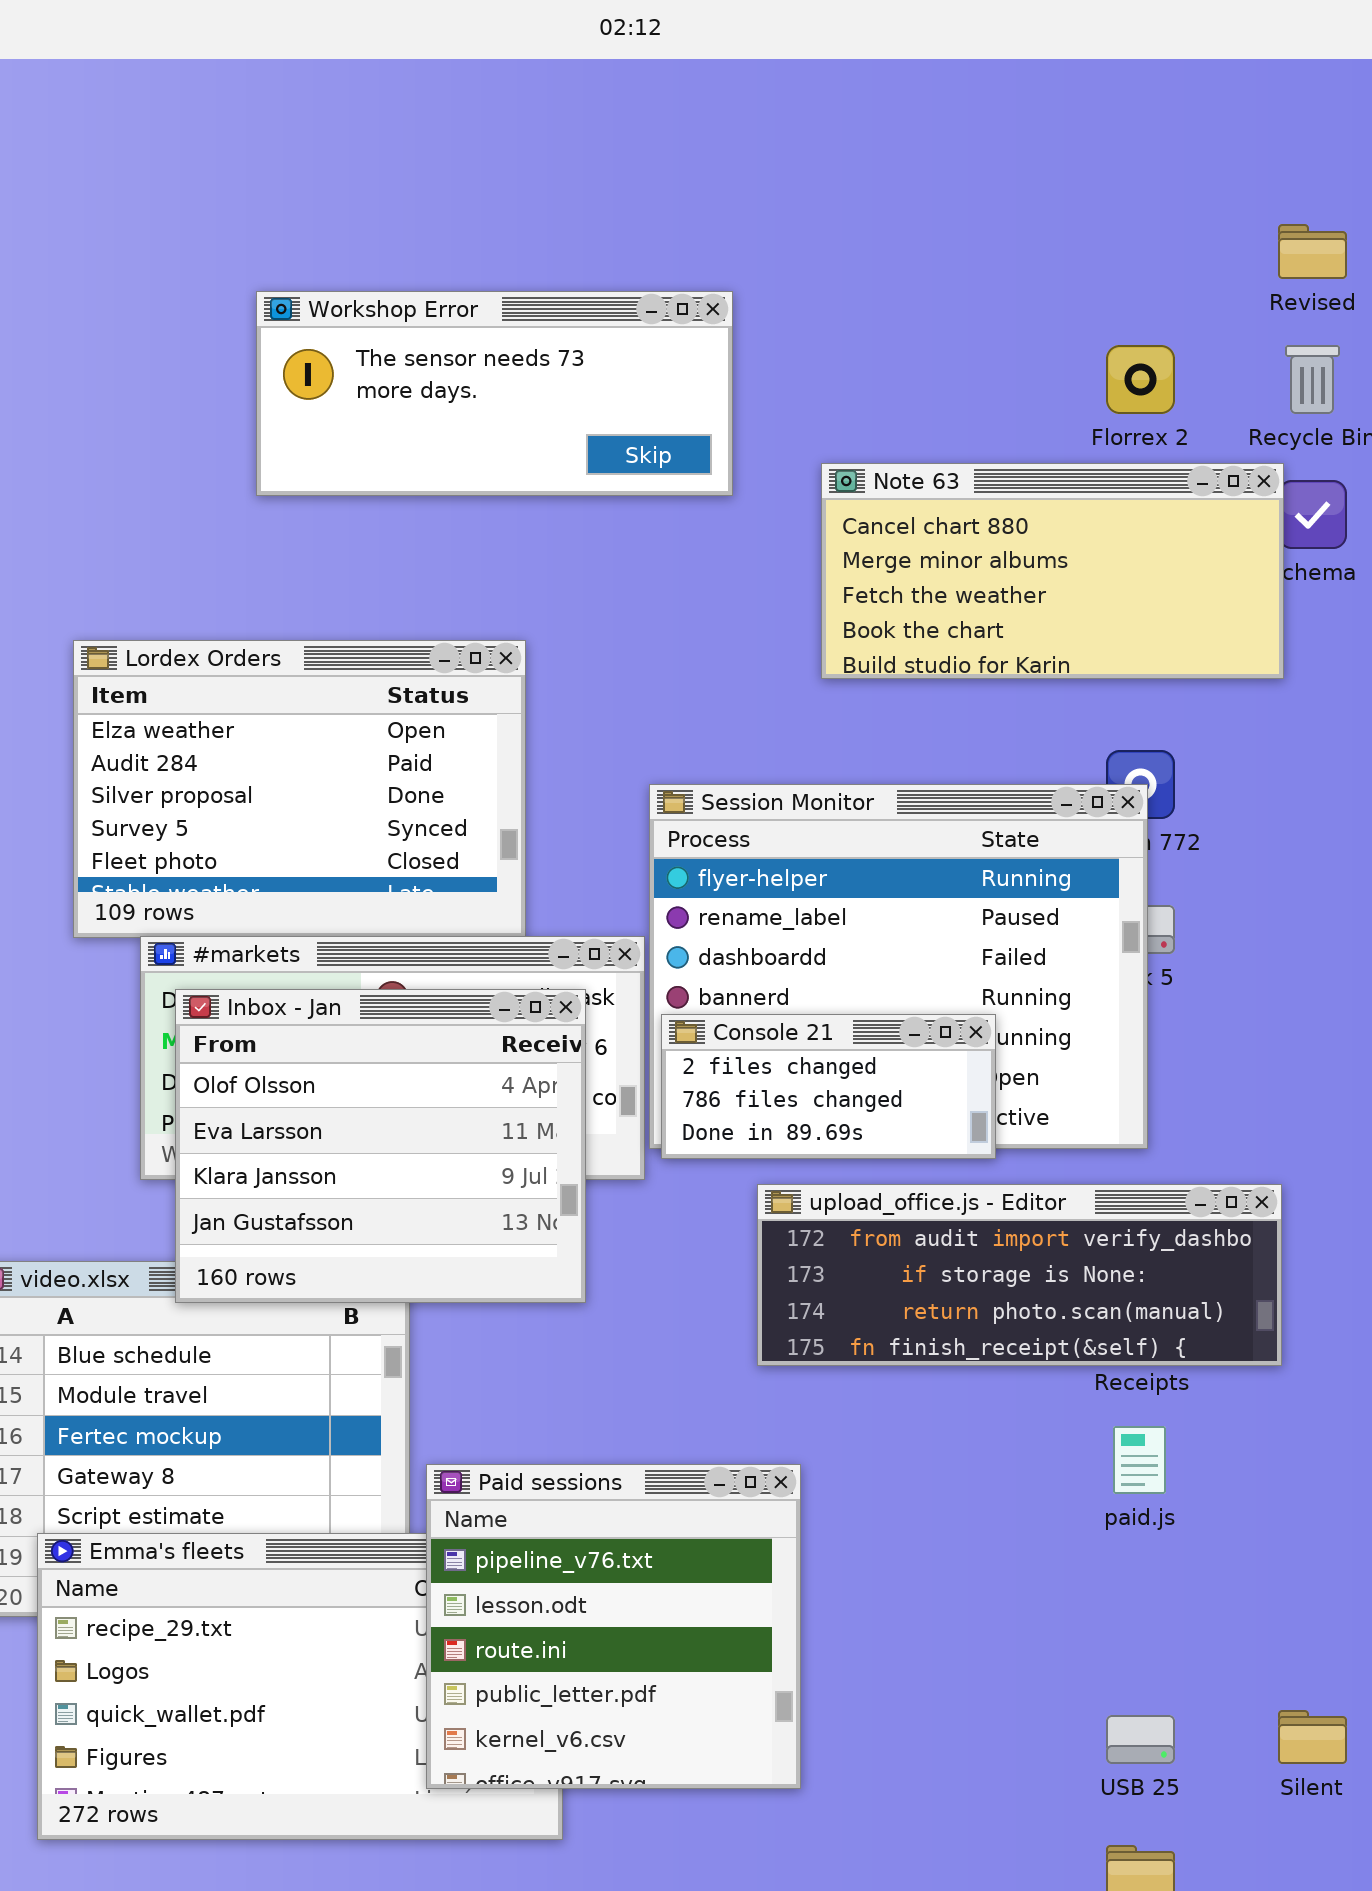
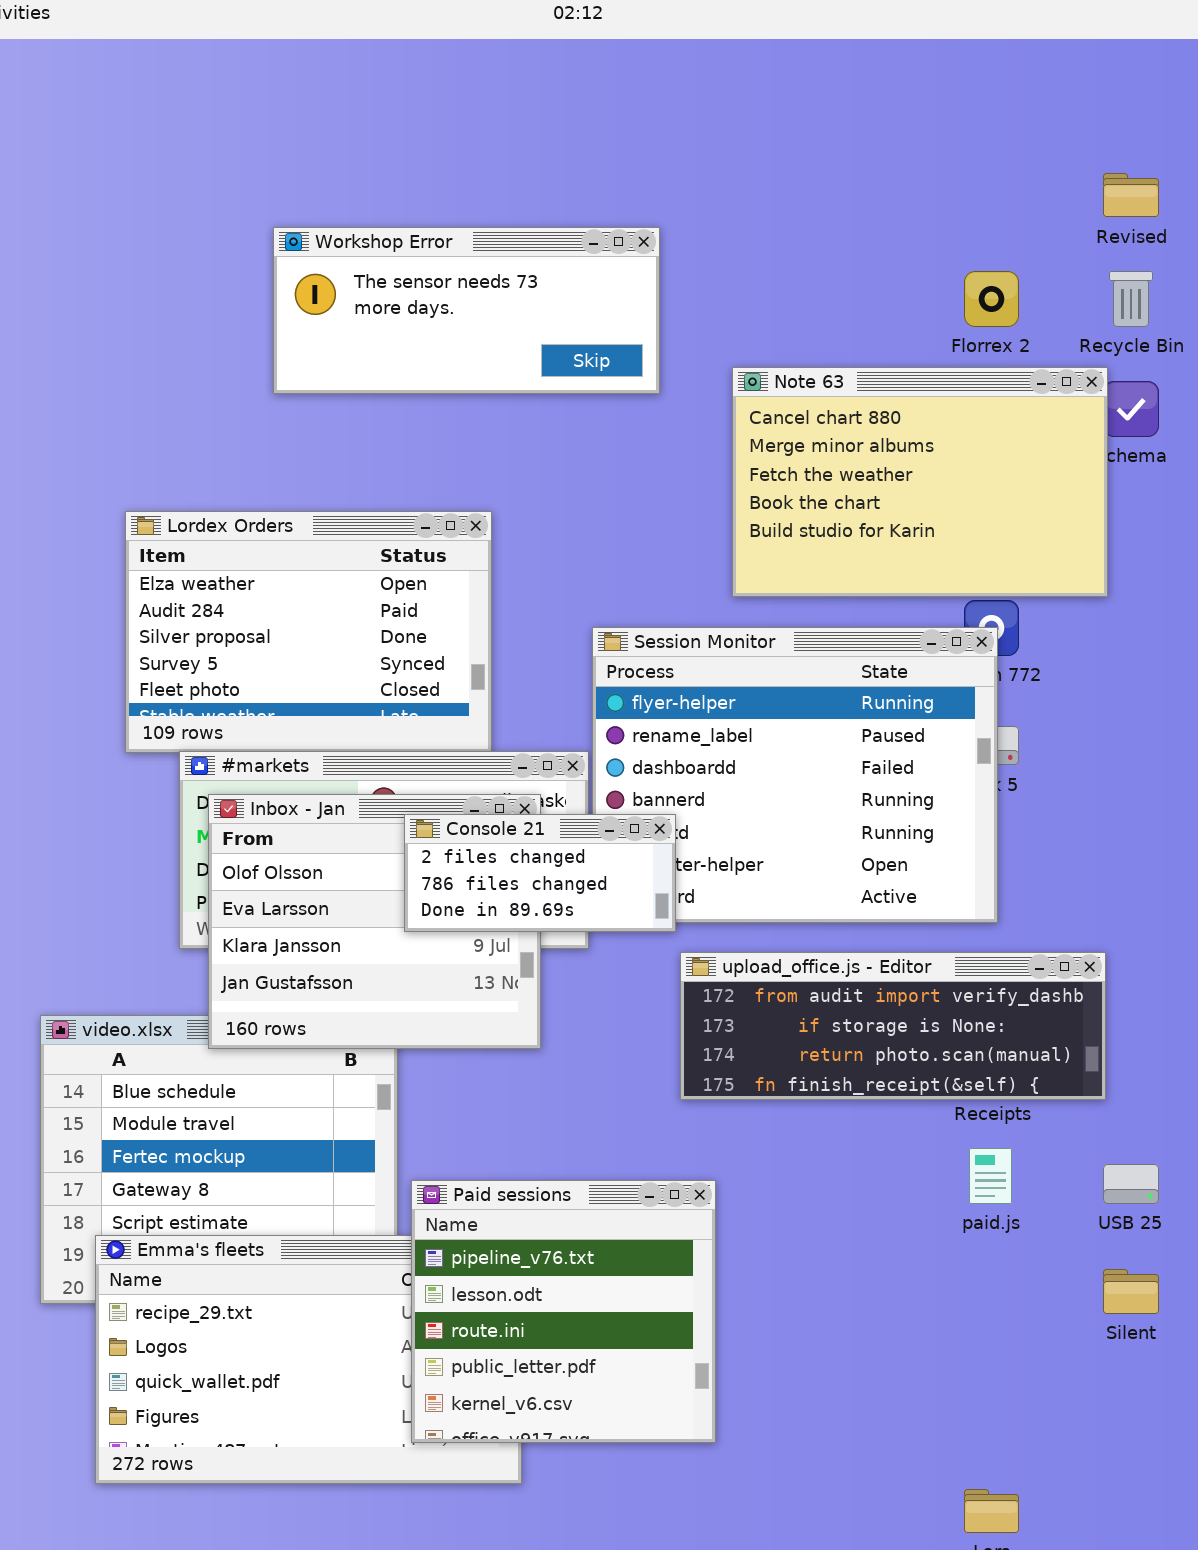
Note 63: [821,463,1284,679] -> [732,367,1108,597], resized
Console 21: [661,1014,996,1159] -> [404,814,676,932], moved
Silent: [1278,1710,1347,1764] -> [1103,1269,1159,1314], moved
USB 25: [1106,1715,1175,1764] -> [1103,1164,1159,1204], moved

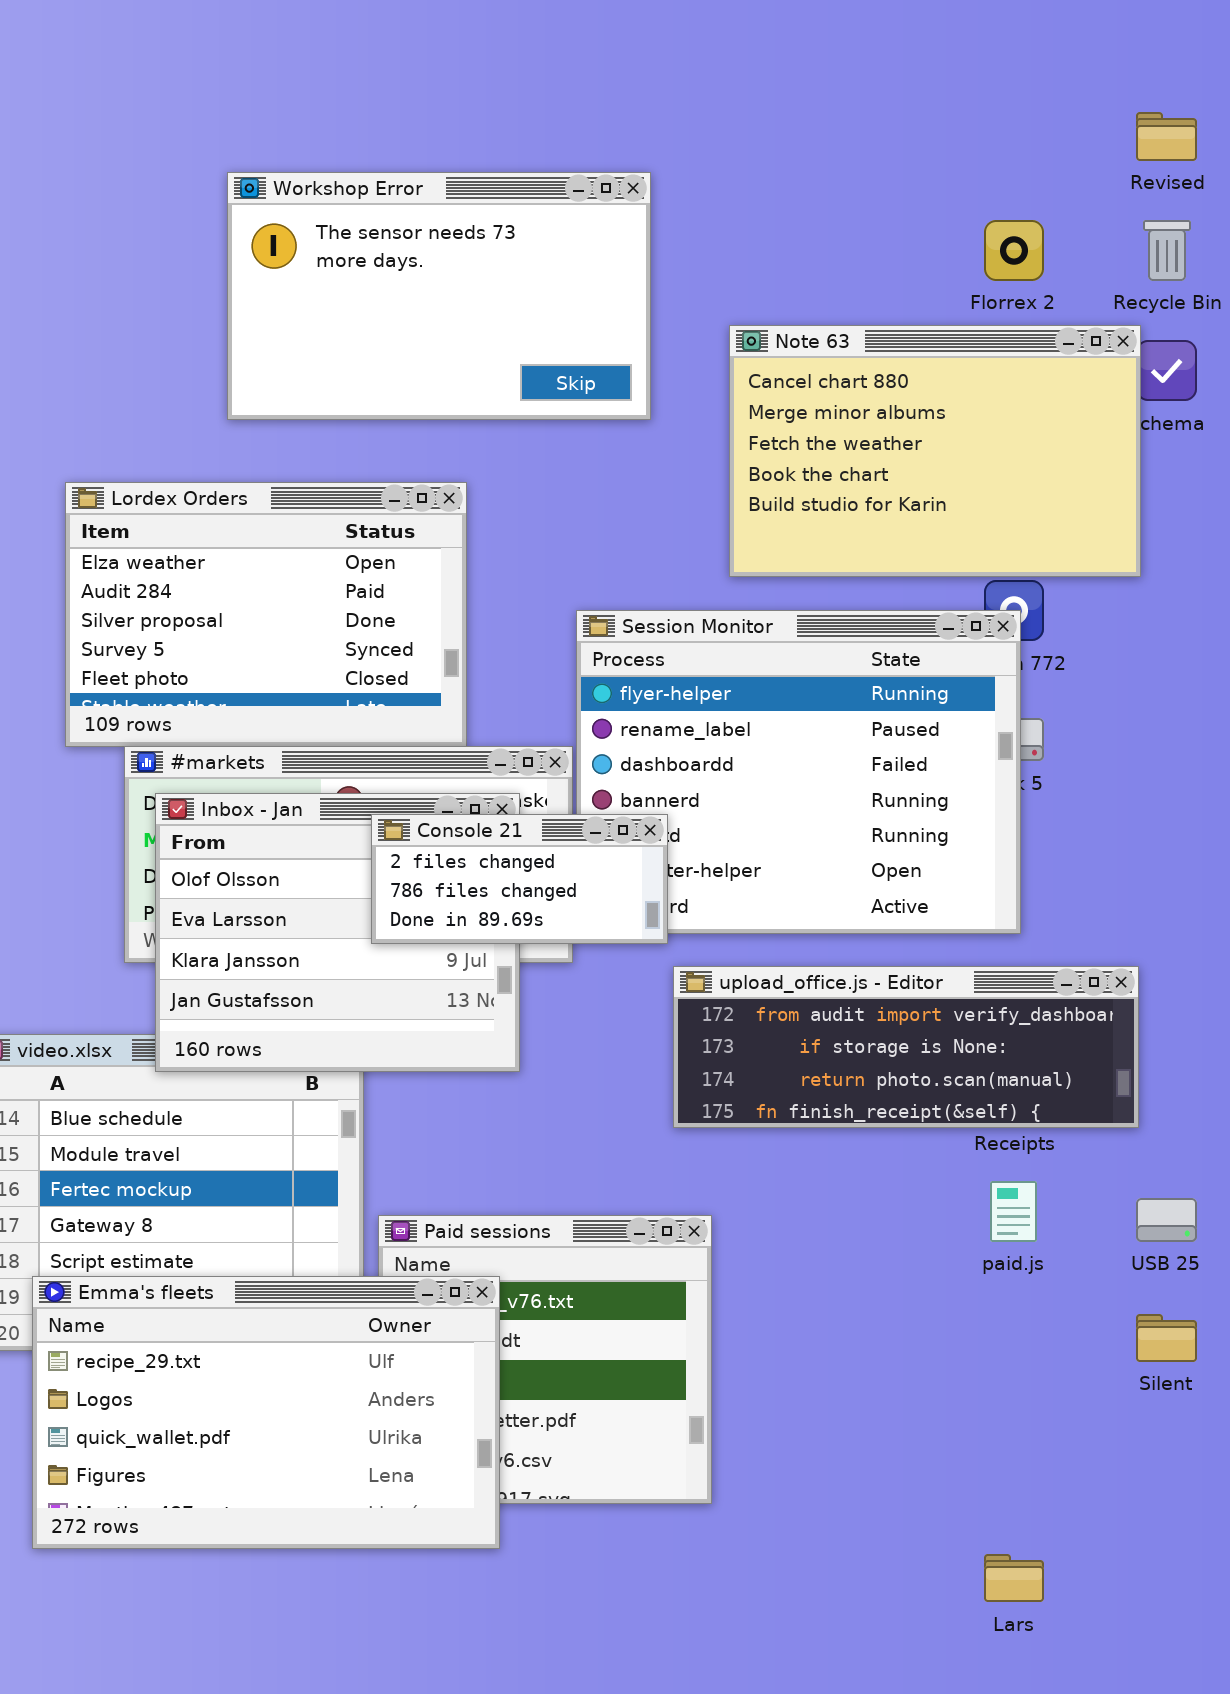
Workshop Error: [273,227,660,394] -> [227,172,651,420], resized
Emma's fleets: [95,1235,522,1484] -> [32,1276,500,1549], raised

